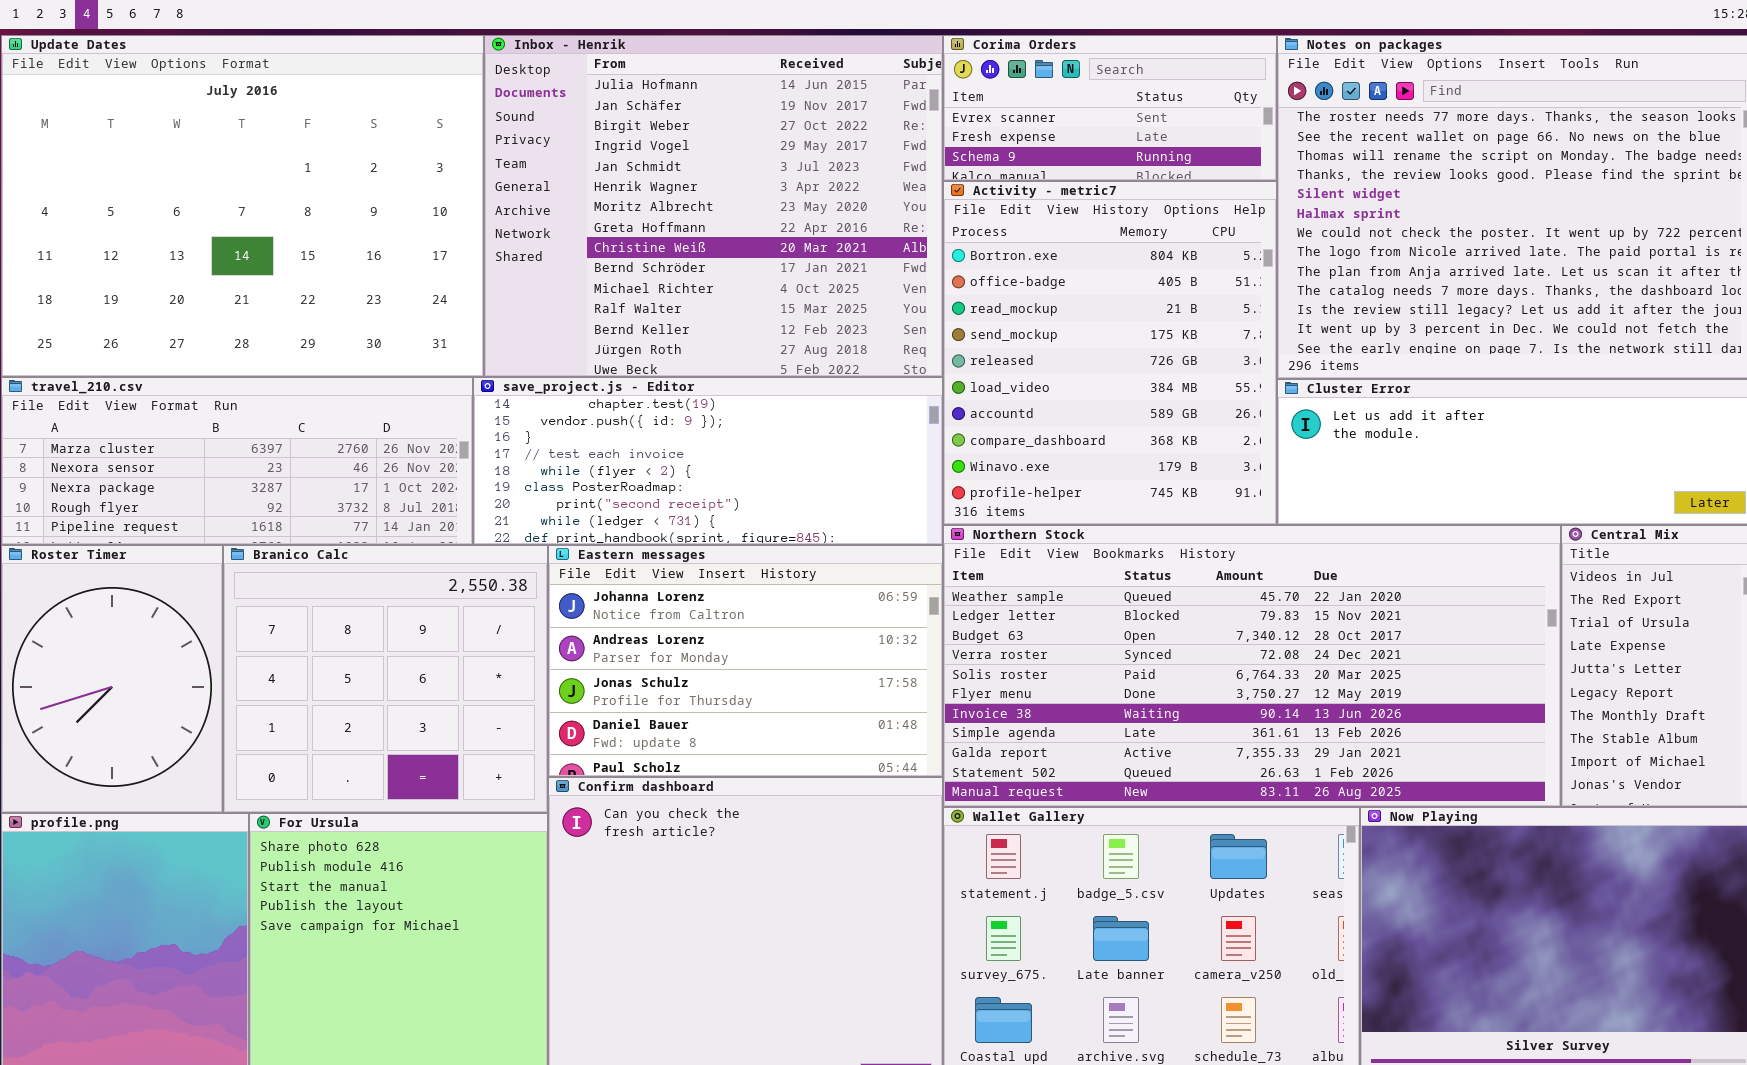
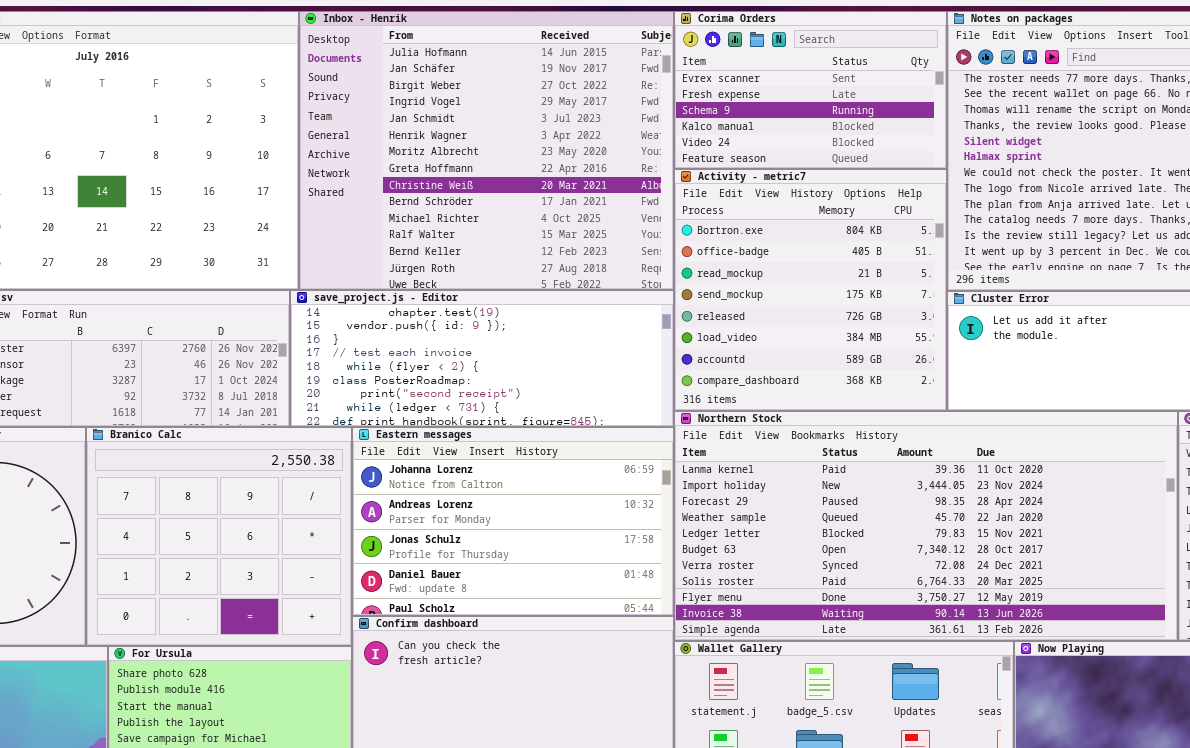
Corima Orders: [943,35,1277,181] -> [674,11,947,169], resized
Activity - metric7: [943,181,1277,525] -> [674,169,947,411], resized
Northern Stock: [943,525,1561,807] -> [674,411,1178,641], scrolled up 3 rows

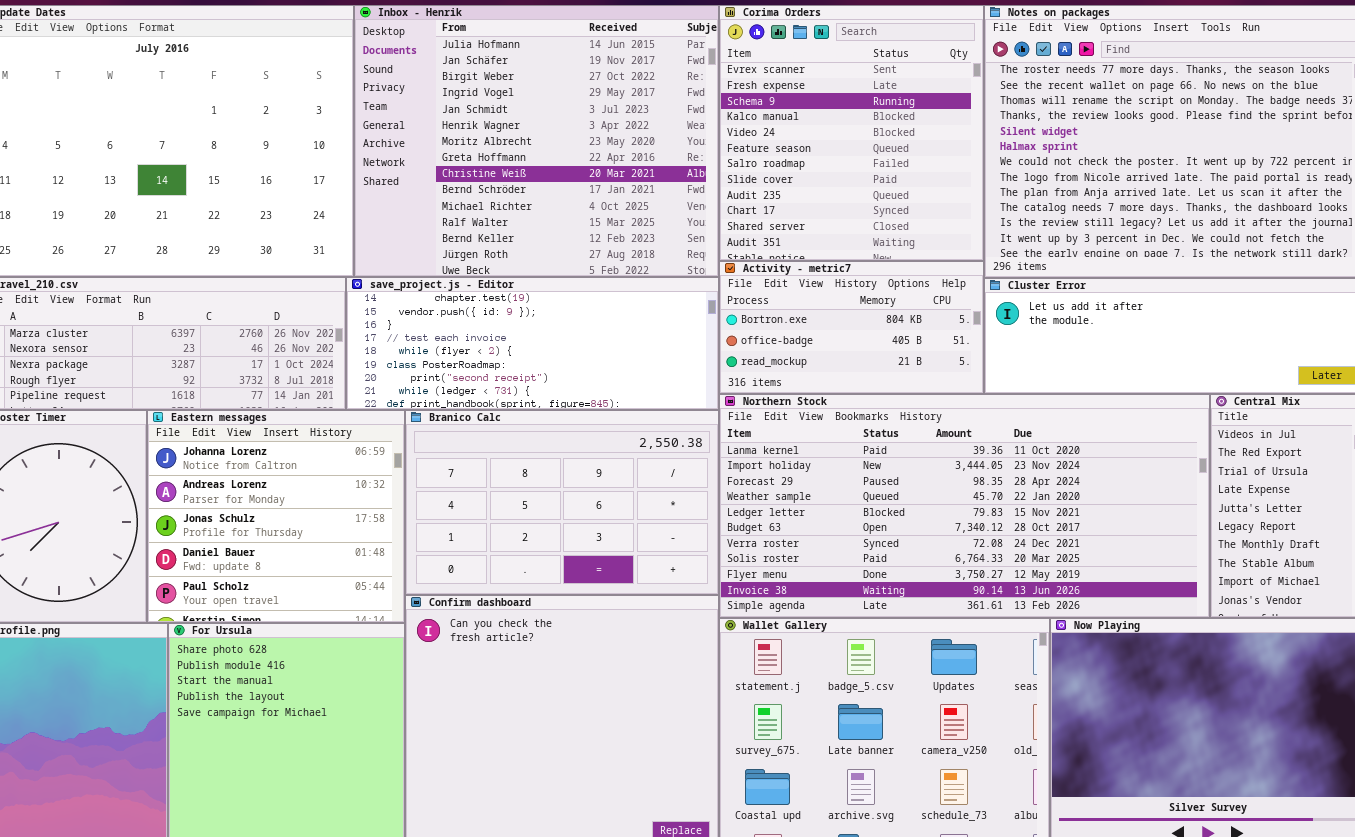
Corima Orders: [674,11,947,169] -> [719,5,984,261], resized
Activity - metric7: [674,169,947,411] -> [719,261,984,394], resized
Branico Calc: [86,427,352,646] -> [405,410,719,595], moved, resized
Eastern messages: [352,427,674,616] -> [147,410,405,623], moved, resized

